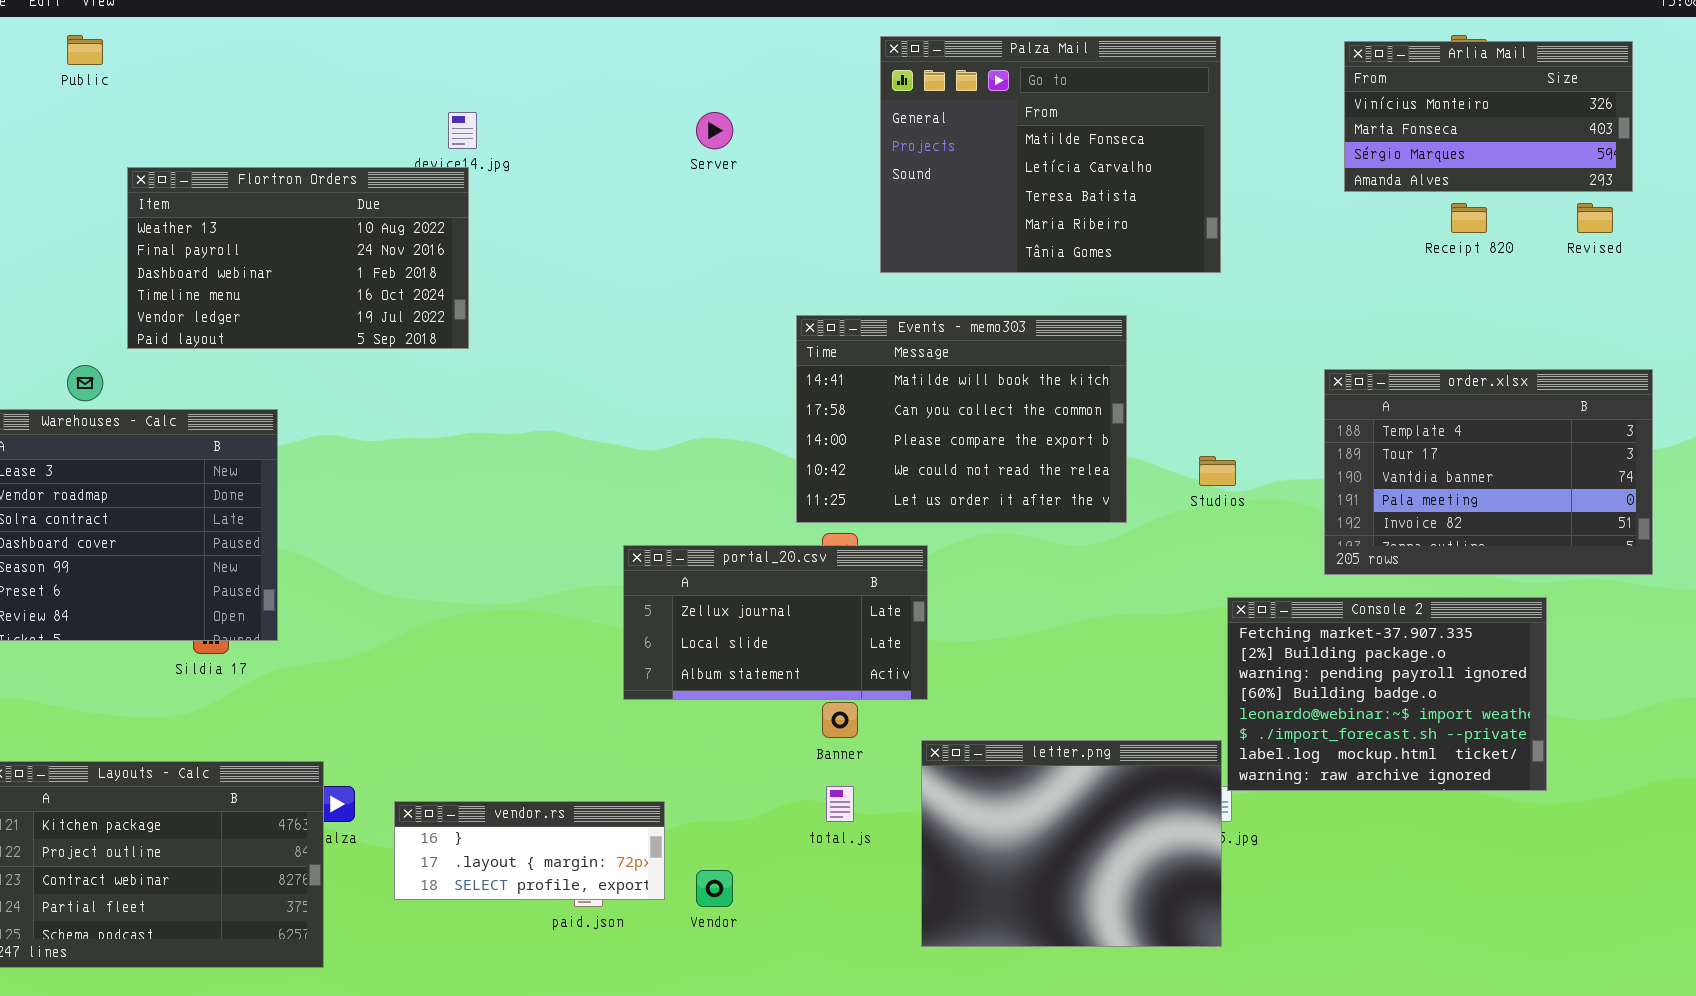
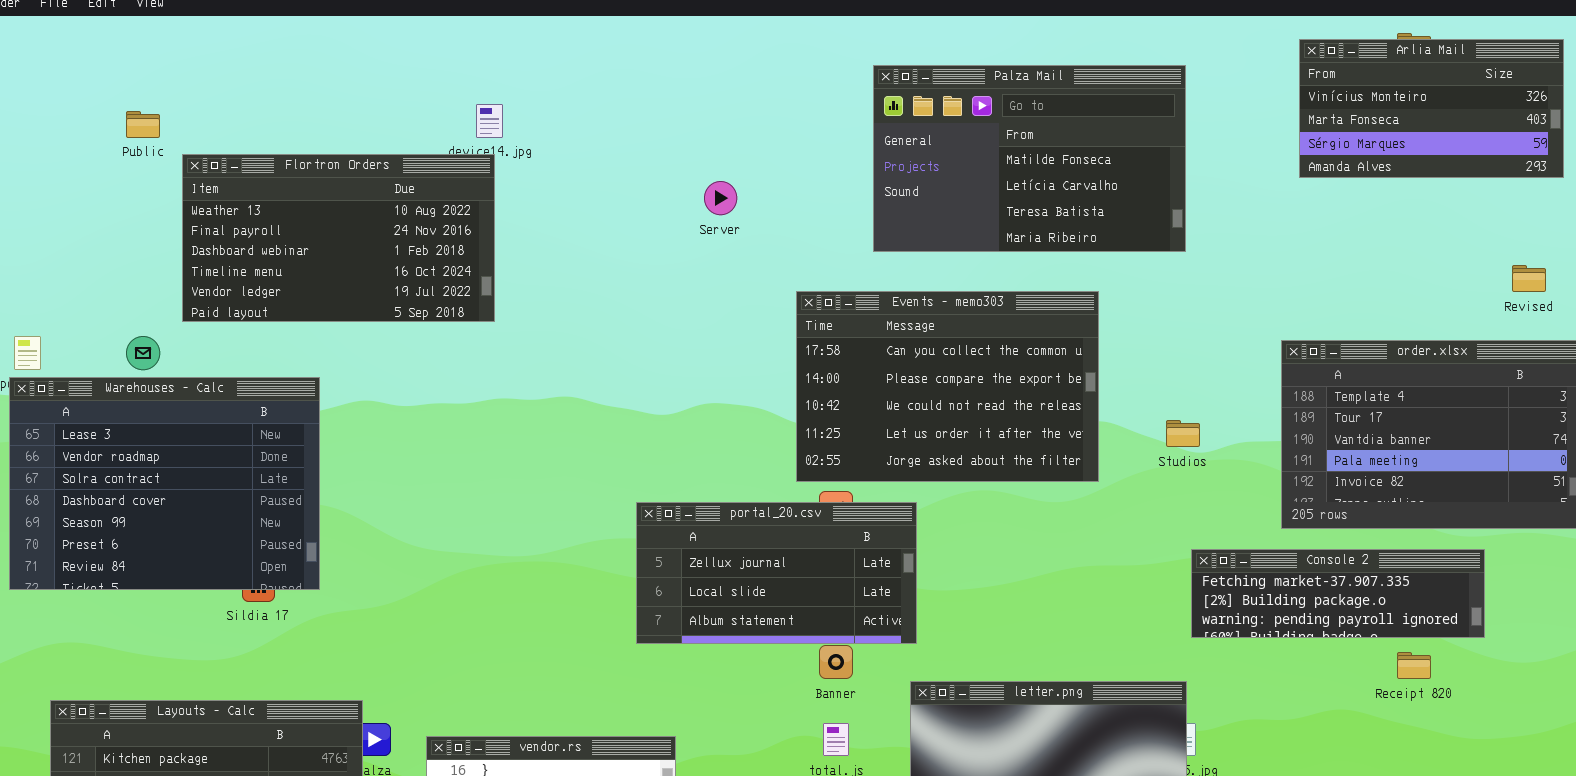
Public: [67,35,103,65] -> [126,111,160,138], moved
Palza Mail: [880,36,1221,273] -> [873,65,1186,252], resized
Server: [696,112,733,149] -> [704,181,737,215], moved
Receipt 820: [1451,203,1487,233] -> [1397,652,1431,679], moved
Revised: [1577,203,1613,233] -> [1512,265,1546,292], moved
Events - memo303: [796,315,1127,523] -> [796,291,1099,482], scrolled down 1 row
Console 2: [1227,597,1547,791] -> [1191,549,1485,638], resized

